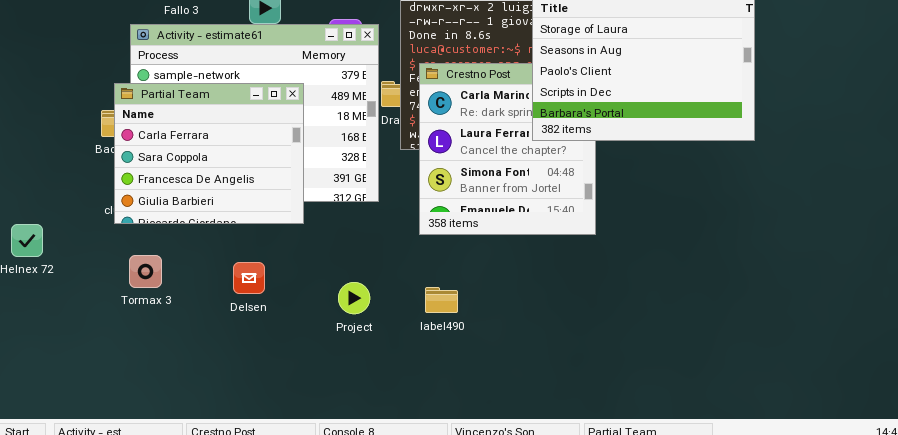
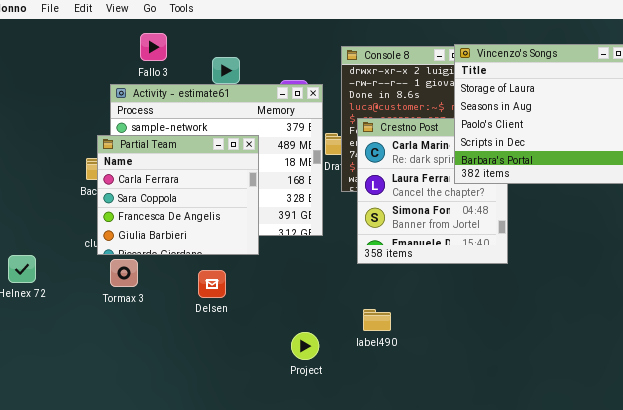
Tormax 3: [129,255,162,288] -> [110,259,138,287], moved
Delsen: [233,262,265,294] -> [198,270,226,298], moved
Project: [338,282,370,314] -> [291,332,319,360], moved

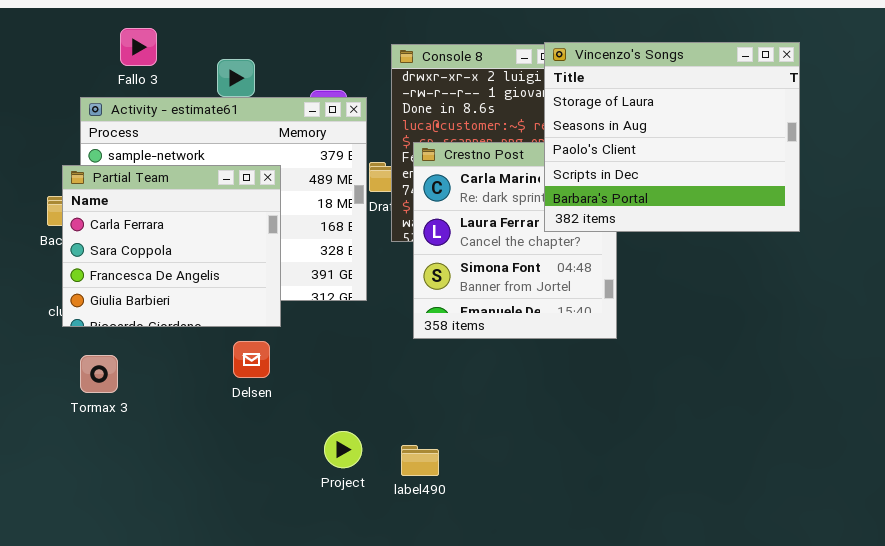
Tormax 3: [110,259,138,287] -> [80,355,118,393], moved
Delsen: [198,270,226,298] -> [233,341,270,378], moved
label490: [363,309,391,331] -> [401,445,439,476], moved

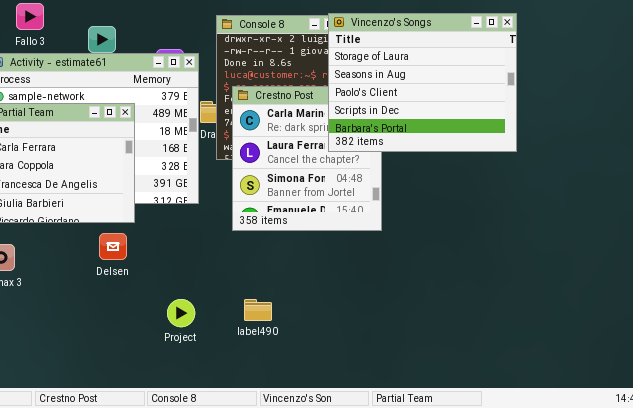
label490: [401,445,439,476] -> [244,299,272,321], moved

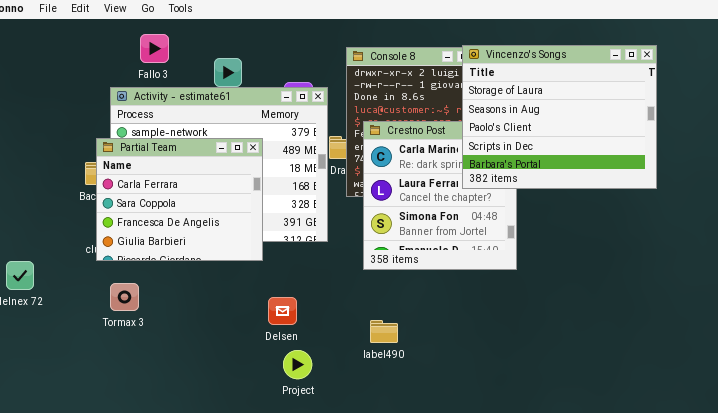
Delsen: [99,233,127,260] -> [268,297,297,325], moved
Project: [167,299,195,327] -> [283,350,312,379], moved
label490: [244,299,272,321] -> [370,320,398,343], moved

